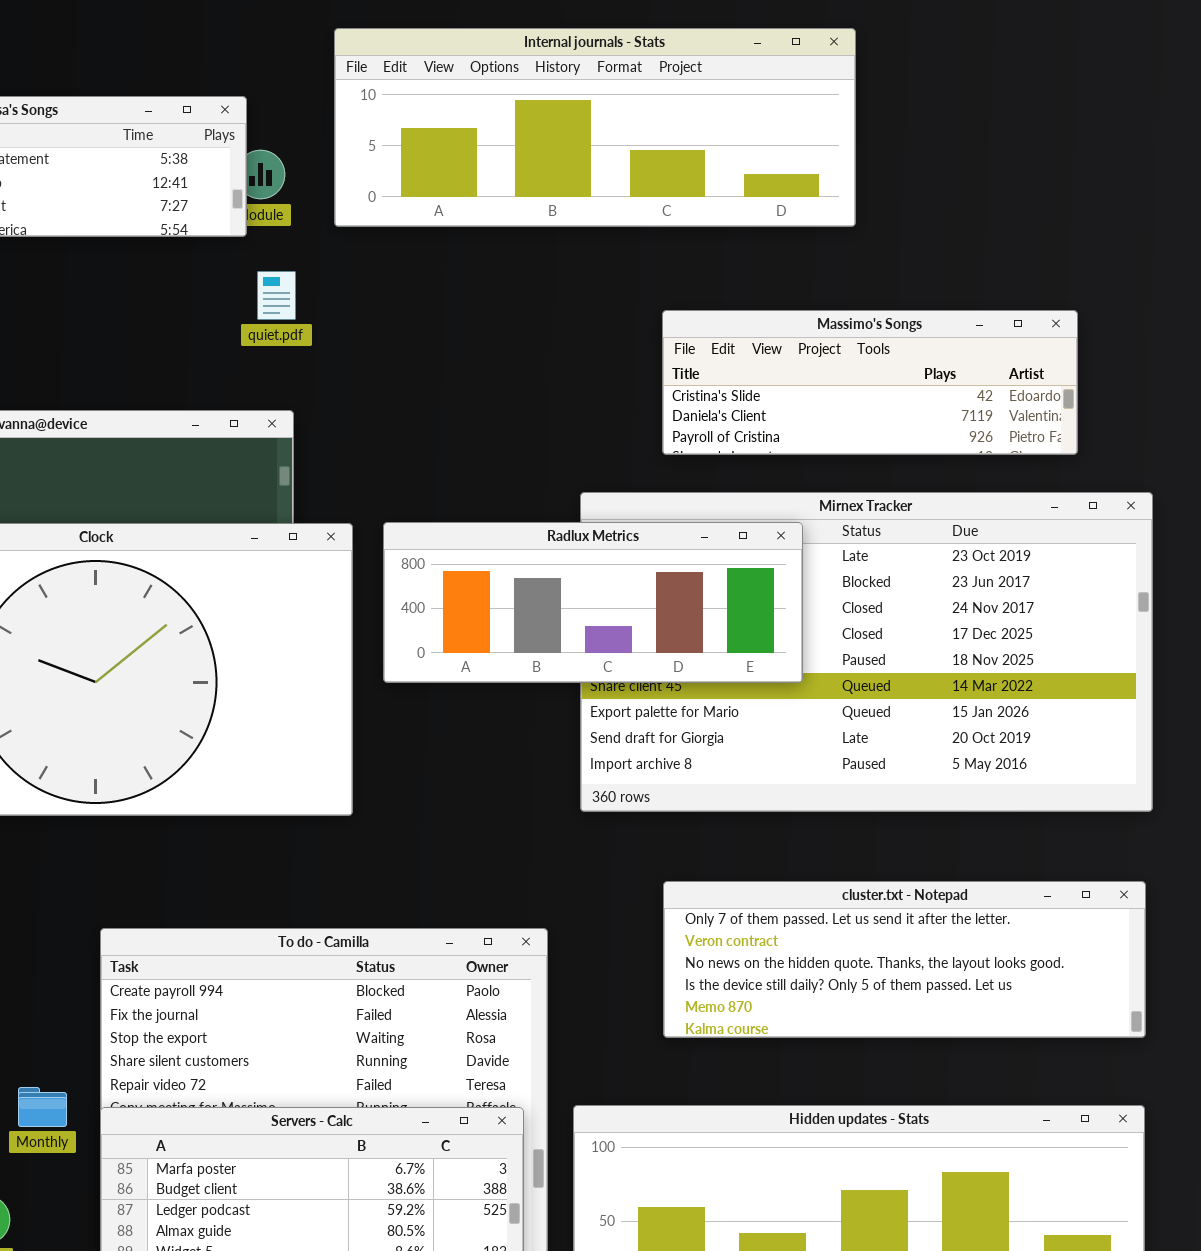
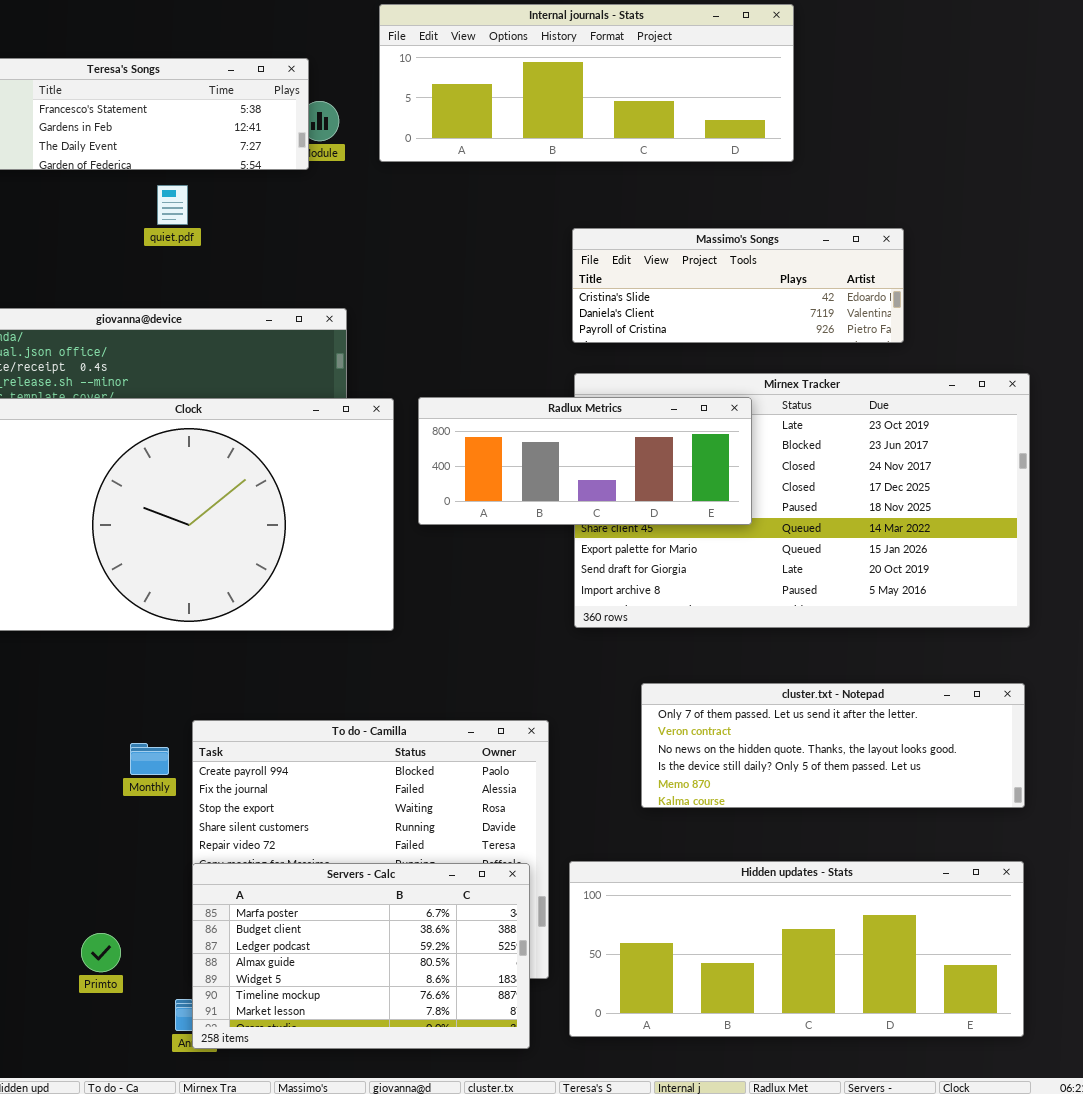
quiet.pdf: [257,271,296,320] -> [157,185,188,225], moved
Massimo's Songs: [662,310,1078,455] -> [572,228,904,343], moved
Monthly: [18,1087,67,1127] -> [130,743,169,775], moved

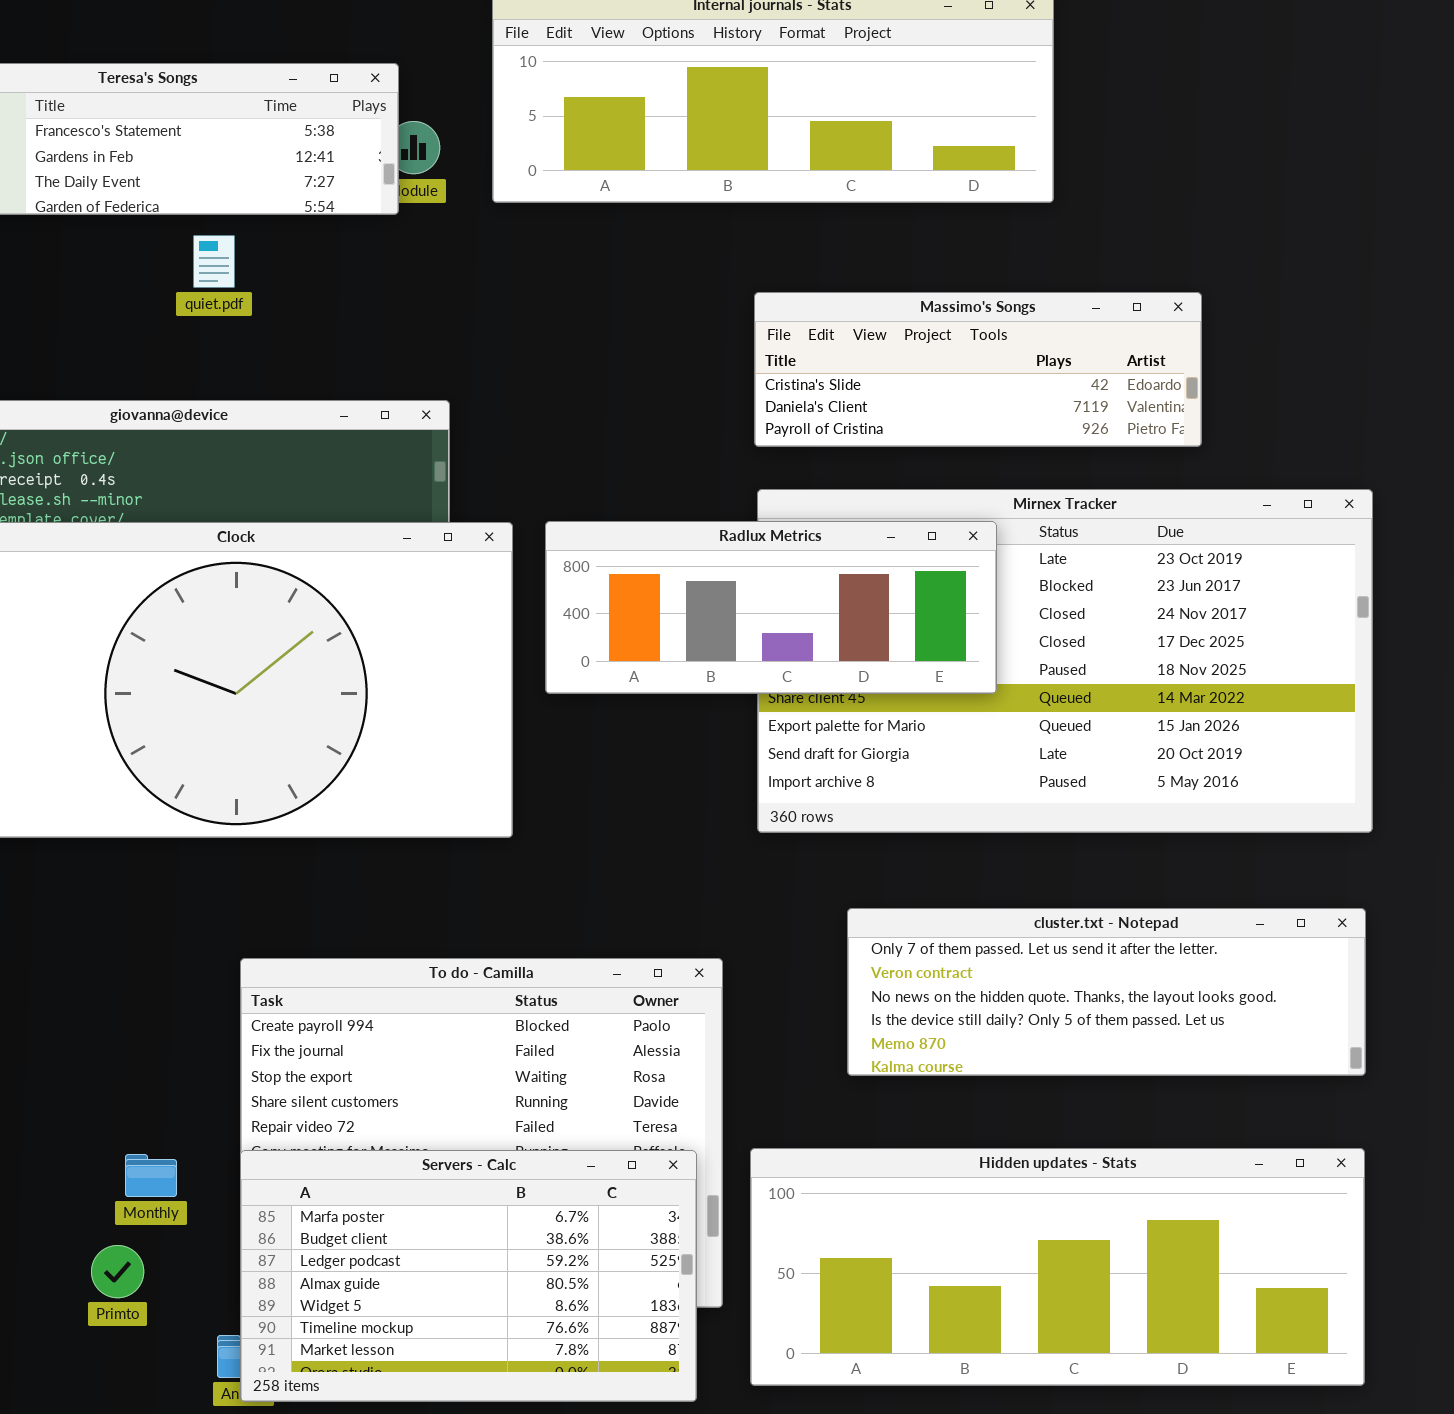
Monthly: [130,743,169,775] -> [125,1154,177,1197], moved

